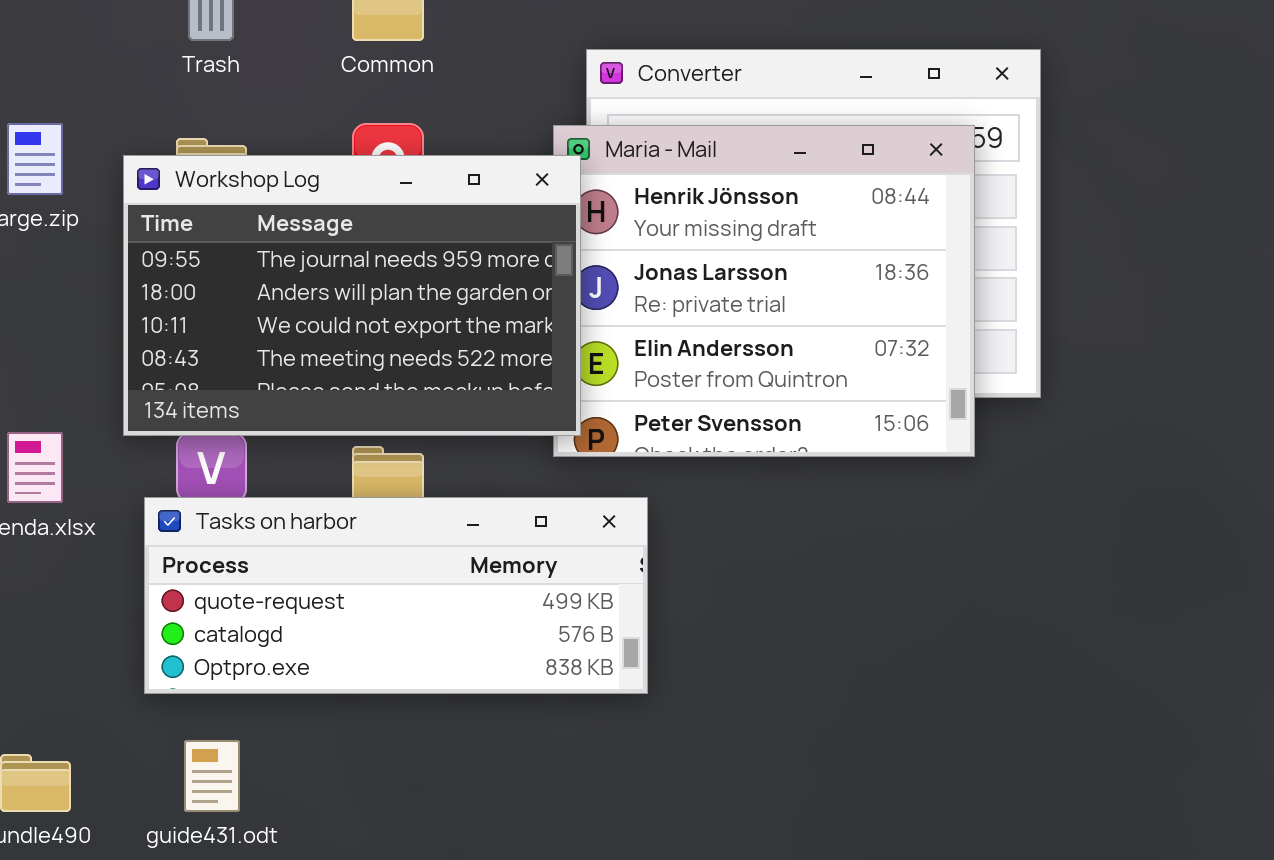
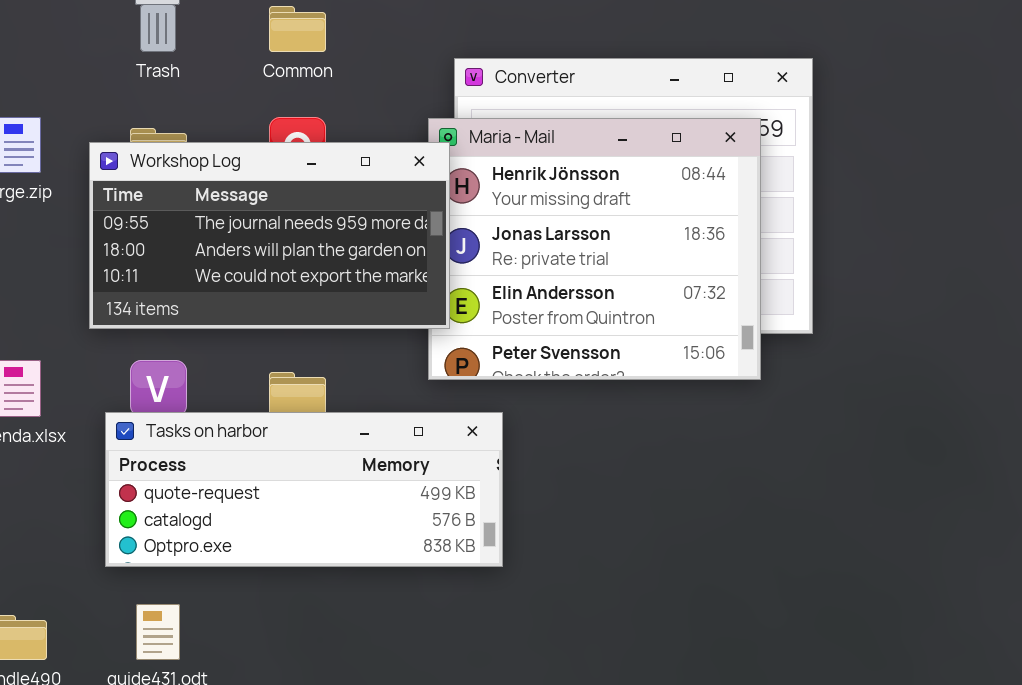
Workshop Log: [123,155,581,436] -> [89,142,450,329], resized

